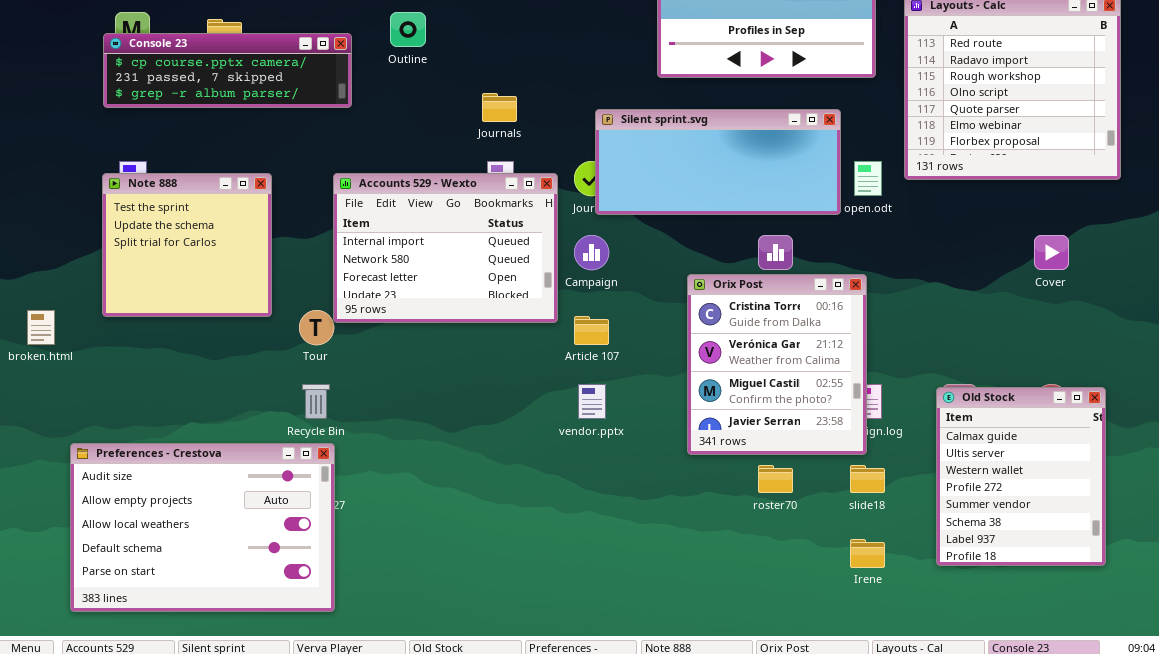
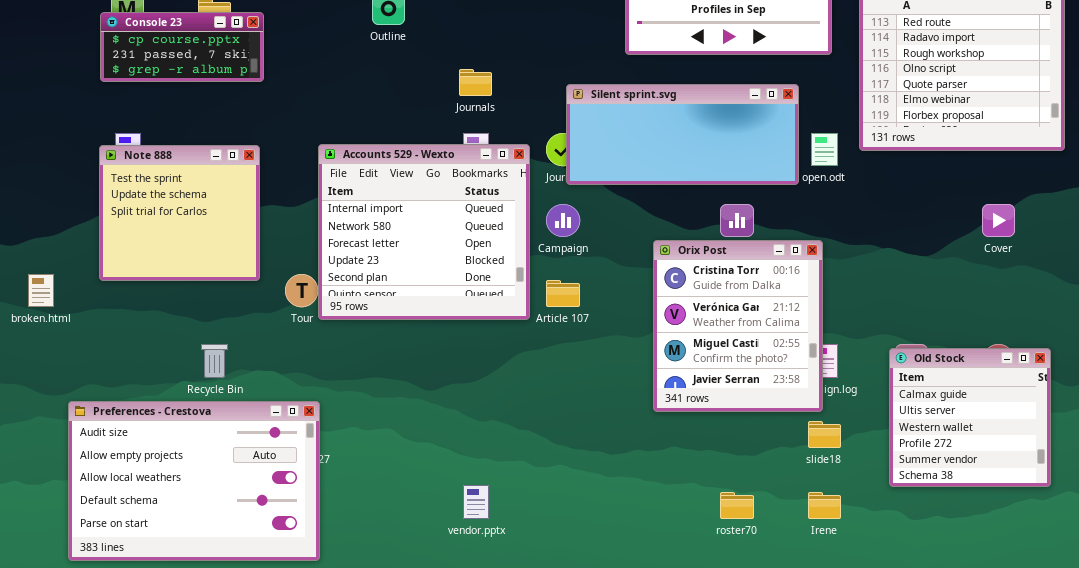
Console 23: [103,33,352,108] -> [100,12,264,82], resized
Accounts 529 - Wexto: [333,173,558,323] -> [318,144,530,320], resized
Recycle Bin: [302,384,330,419] -> [201,344,228,378], moved
vendor.pptx: [578,384,606,419] -> [463,485,489,519], moved
Old Stock: [936,387,1106,566] -> [889,348,1051,487], resized
roster70: [758,465,793,493] -> [720,492,754,519], moved

